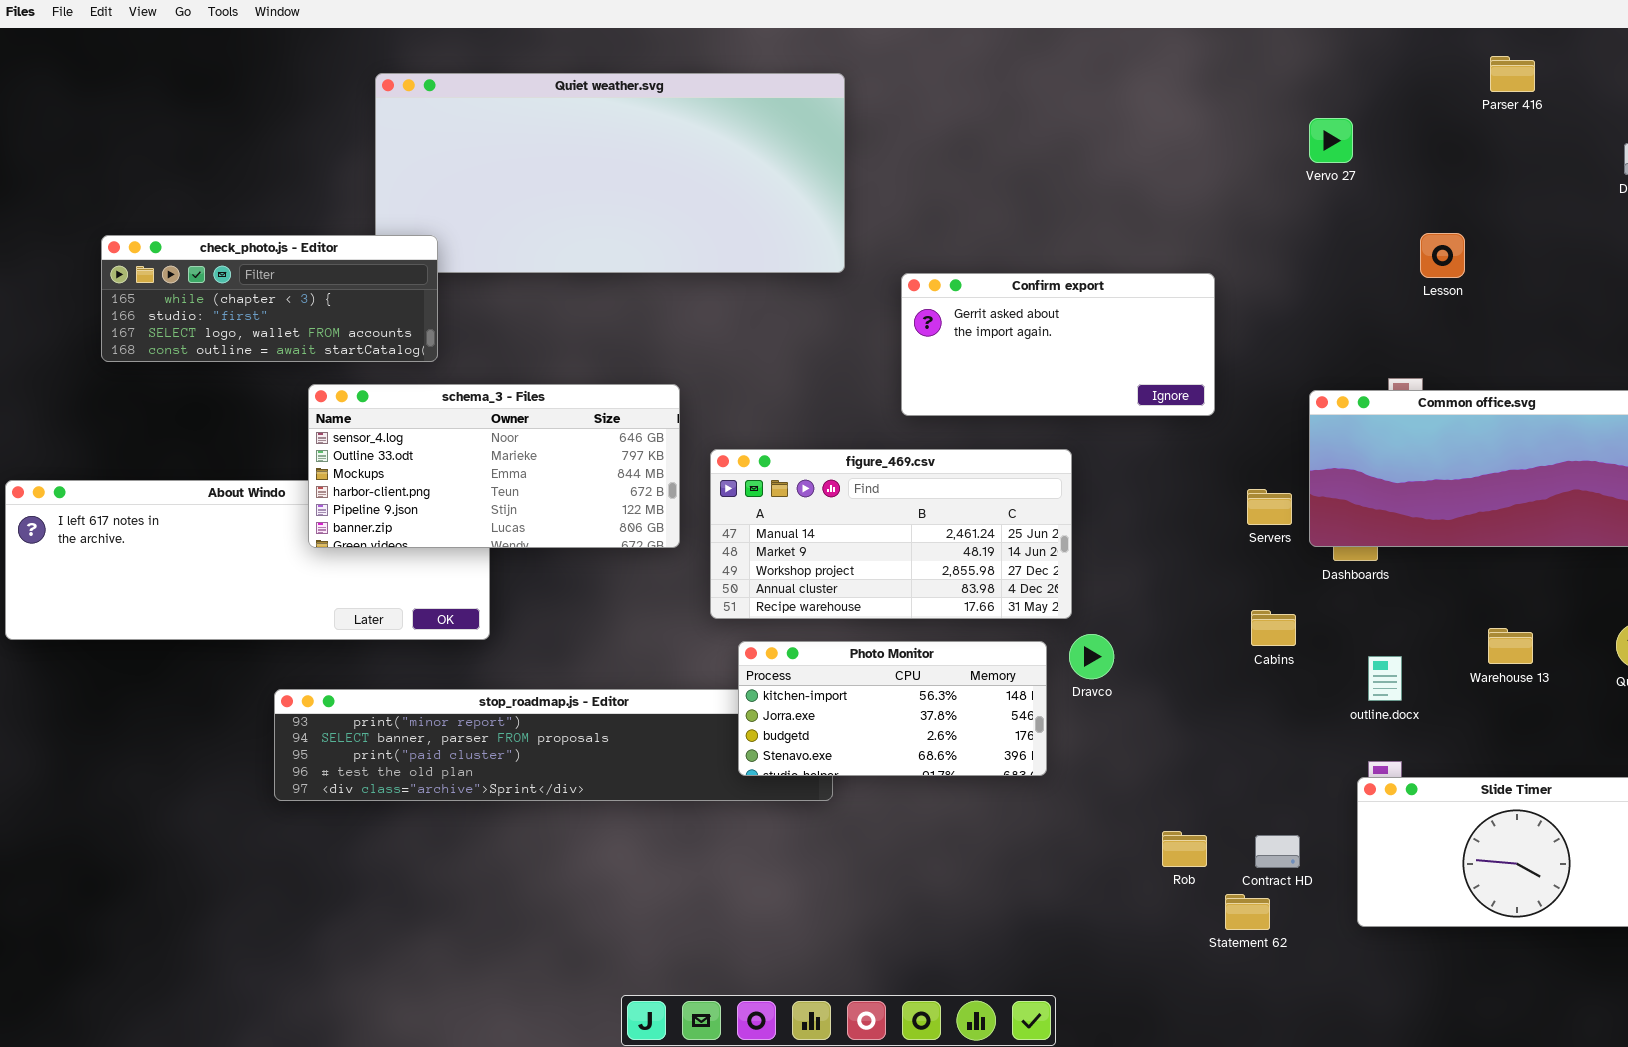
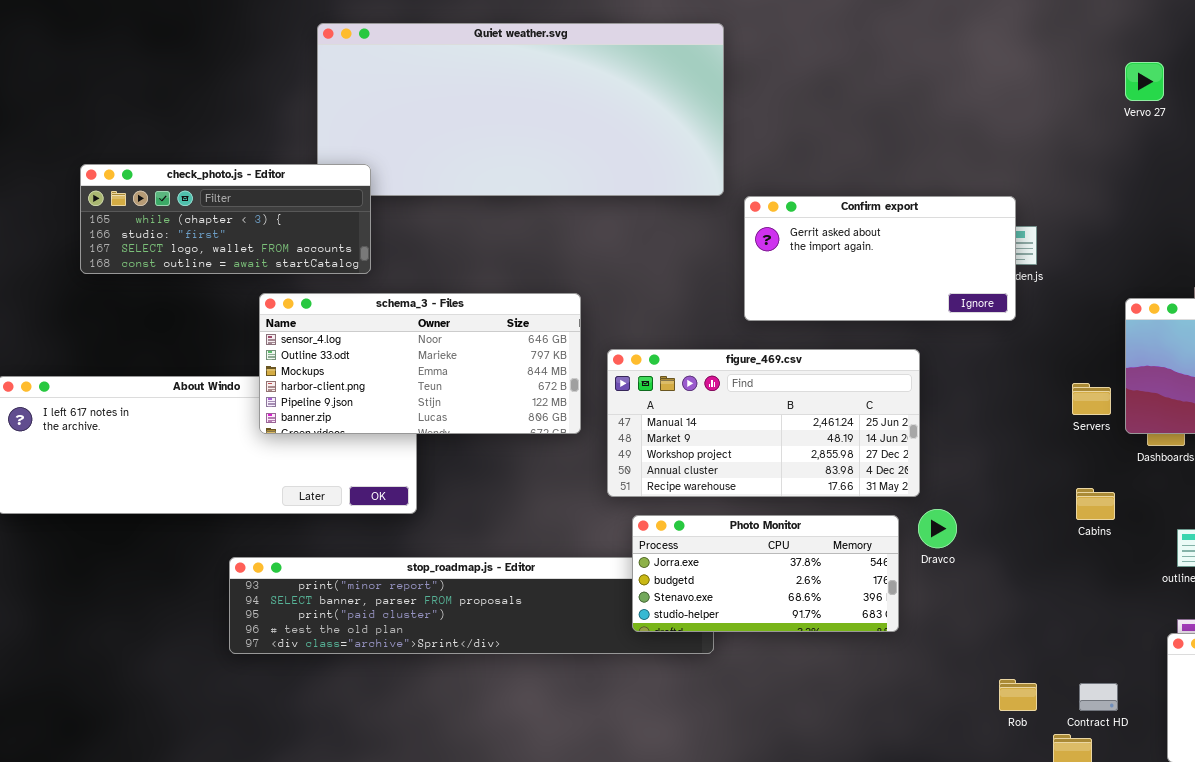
Confirm export: [901,273,1215,416] -> [744,196,1016,321], moved
Photo Monitor: [738,641,1047,776] -> [632,515,899,632], scrolled down 1 row

